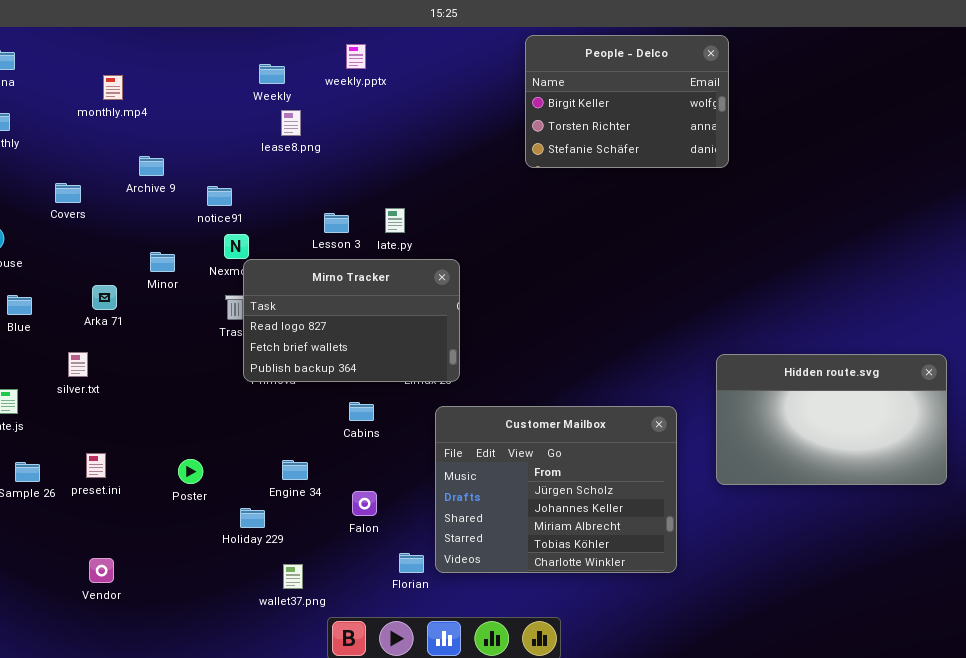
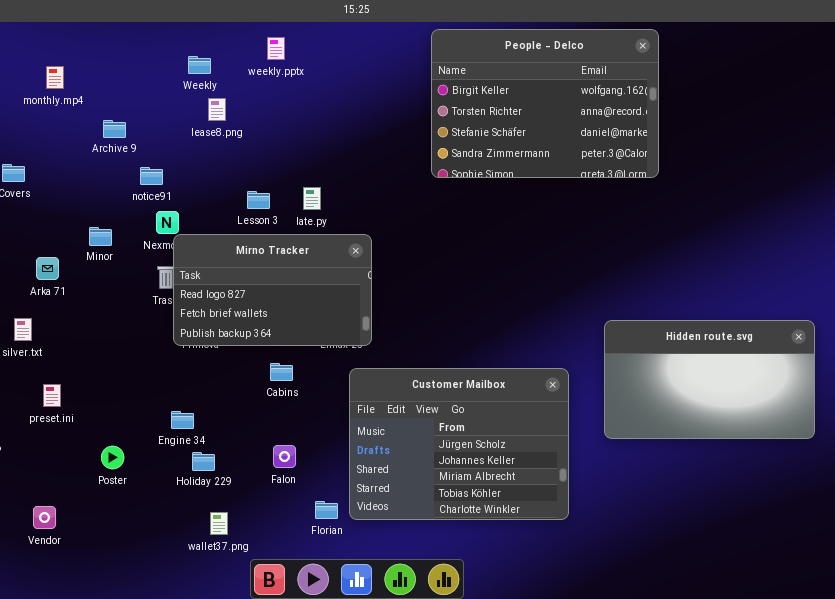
People - Delco: [525,35,729,168] -> [431,29,659,178], resized
Archive 9: [139,156,164,176] -> [103,120,126,138], moved
preset.ini: [86,453,106,478] -> [43,384,61,407], moved
Poster: [178,459,203,484] -> [101,446,124,469], moved
Engine 34: [282,460,308,480] -> [171,411,194,429], moved
Holiday 229: [240,508,265,528] -> [192,452,215,471], moved

